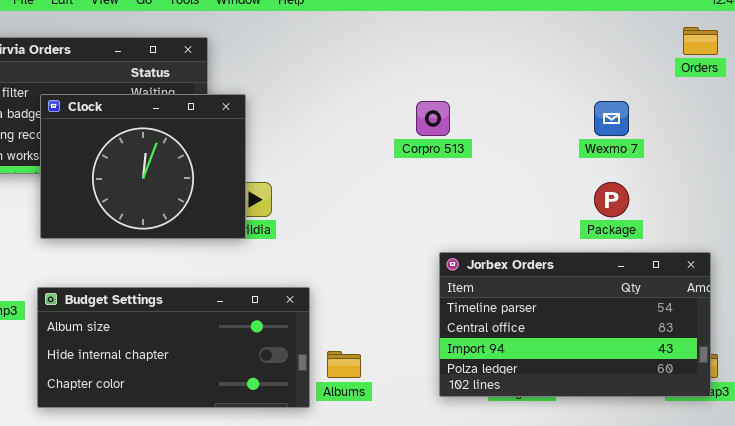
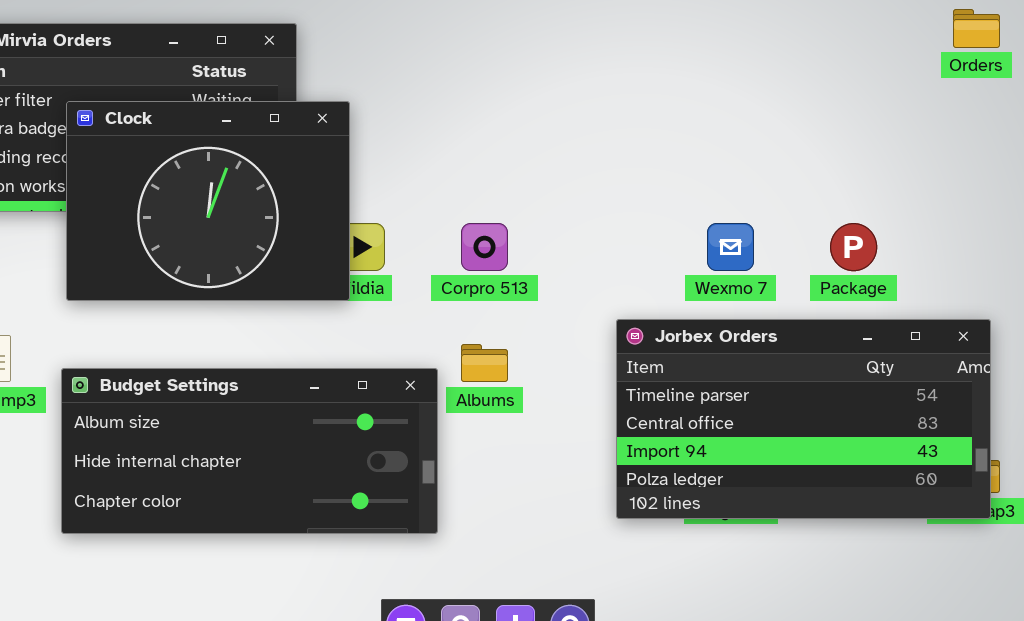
Corpro 513: [416,101,450,136] -> [461,223,508,271], moved
Wexmo 7: [594,101,629,136] -> [707,223,754,271], moved
Albums: [327,351,361,378] -> [461,344,508,382], moved

